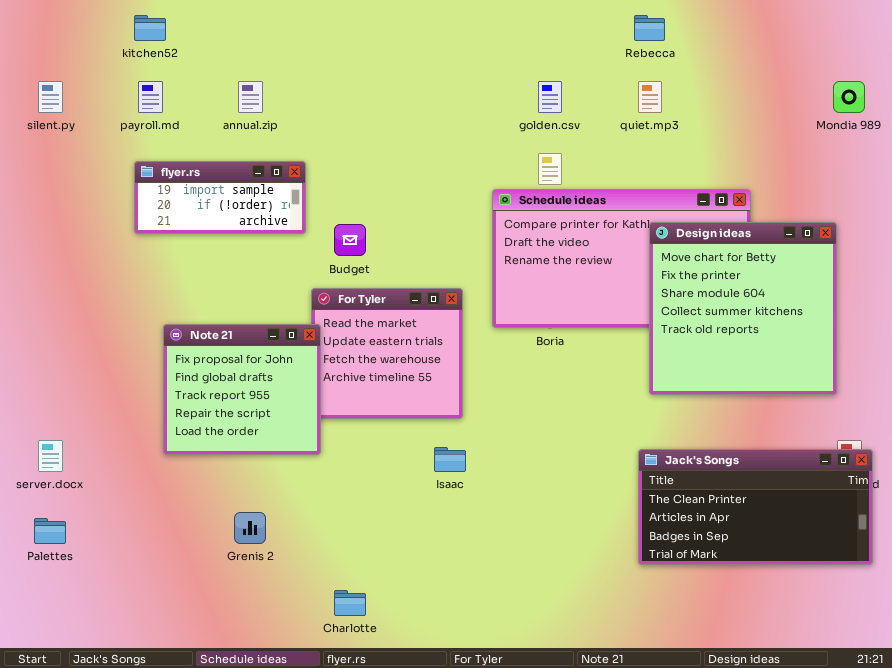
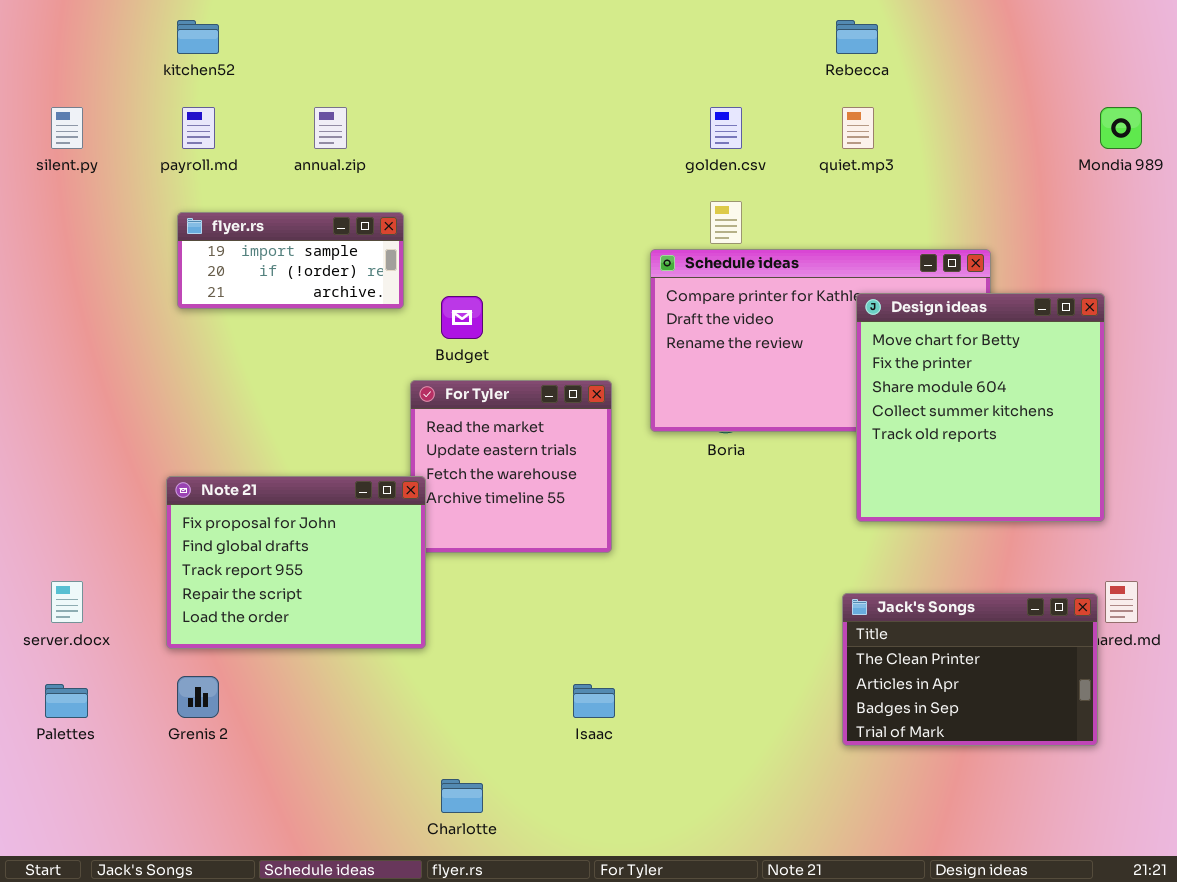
Note 21: [163,324,321,455] -> [166,476,426,649], moved, resized
Isaac: [434,447,466,472] -> [573,684,615,718], moved
Jack's Songs: [638,449,873,565] -> [842,593,1098,746], resized
Grenis 2: [234,512,266,544] -> [177,676,219,718], moved

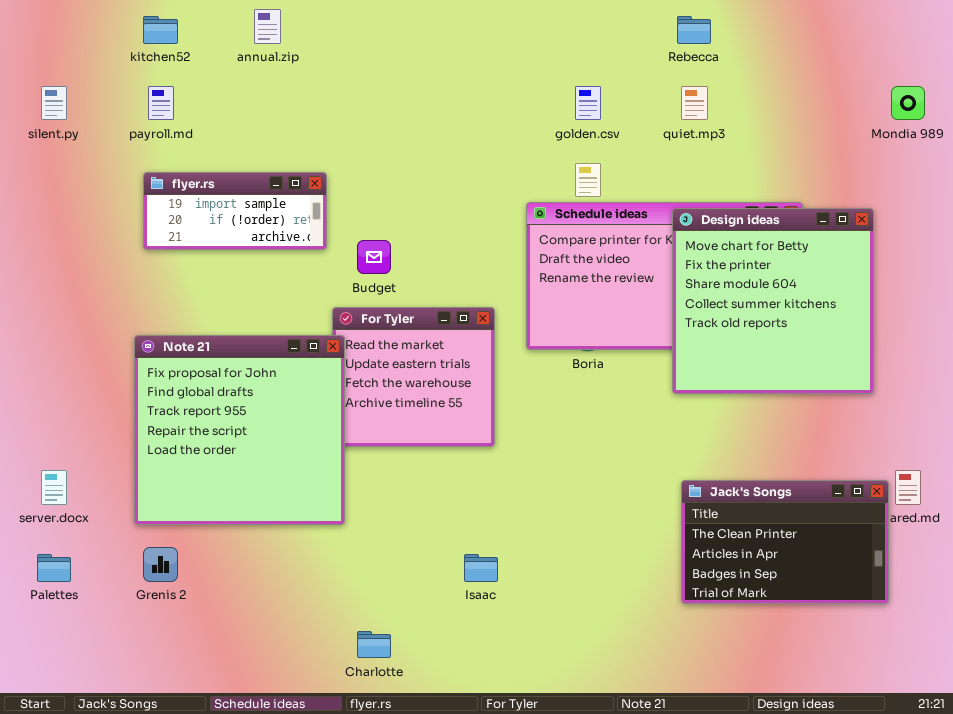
annual.zip: [314,107,347,149] -> [254,9,281,44], moved
Design ideas: [856,293,1105,522] -> [672,208,874,394], moved
Note 21: [166,476,426,649] -> [134,335,345,525], resized

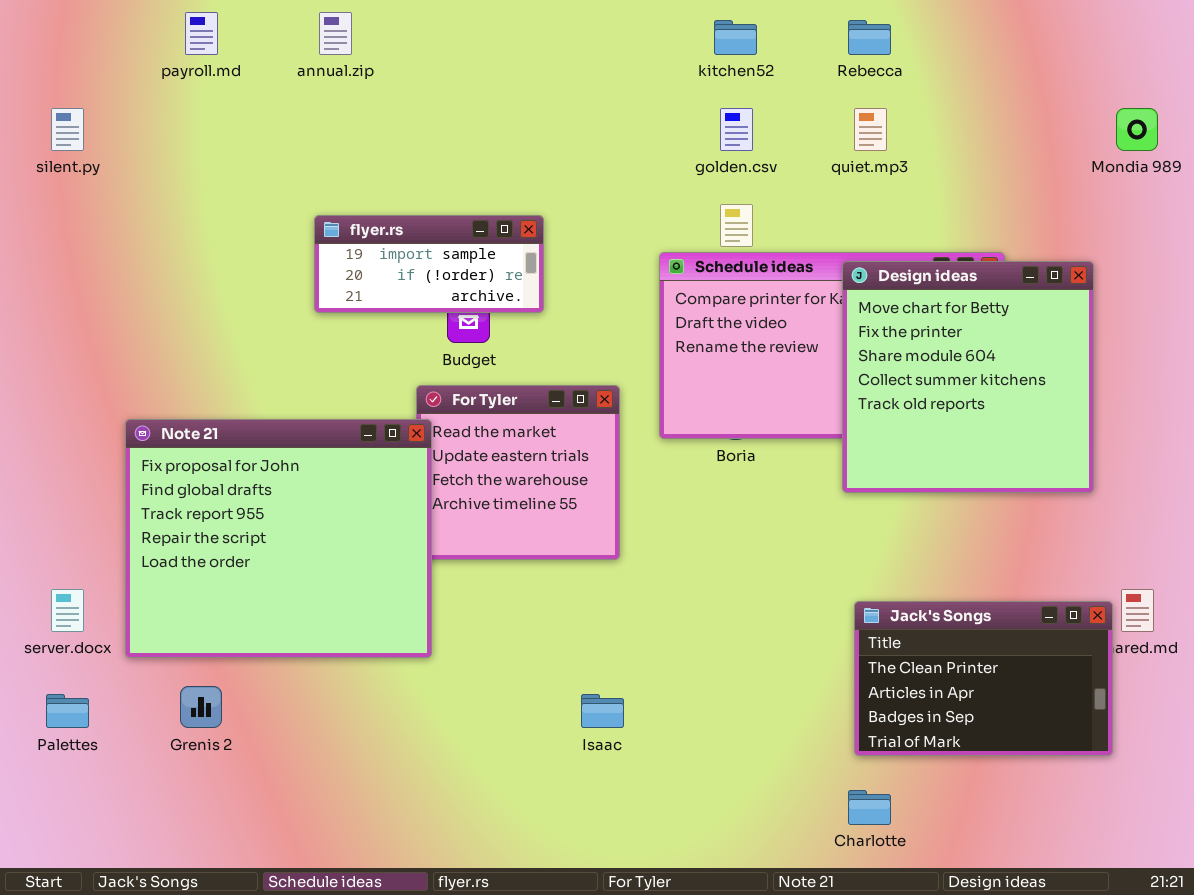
kitchen52: [143,16,178,44] -> [714,20,757,55], moved
payroll.md: [148,86,174,120] -> [185,12,218,55], moved
flyer.rs: [143,172,327,250] -> [314,215,544,313], moved
Note 21: [134,335,345,525] -> [125,419,432,658], resized
Charlotte: [357,631,391,658] -> [848,790,891,825], moved

